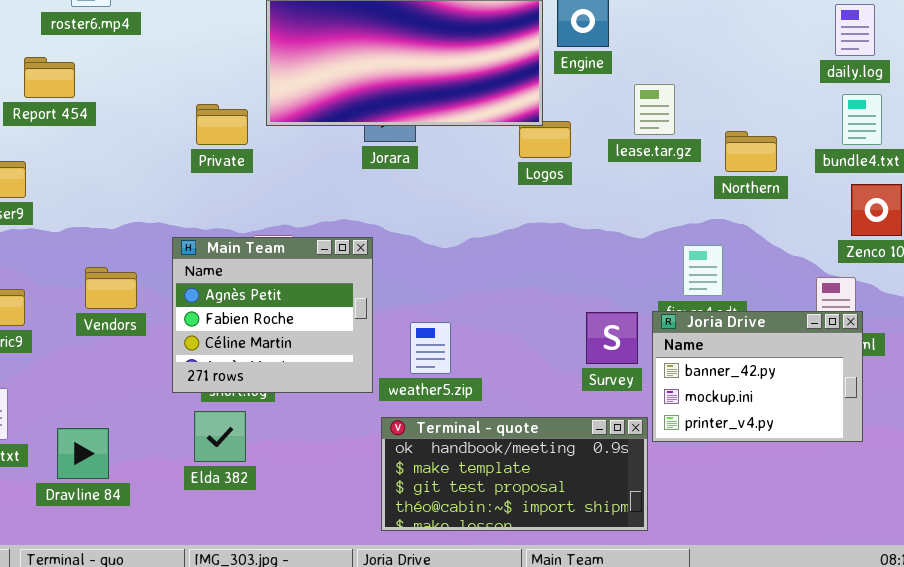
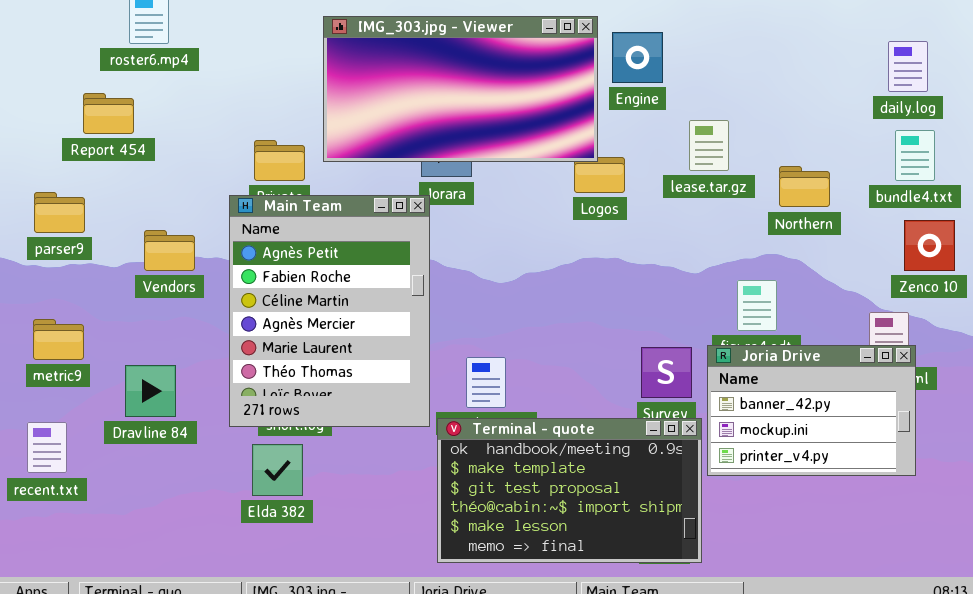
Main Team: [172,237,373,393] -> [229,195,430,427], resized
Vendors: [85,267,137,309] -> [144,230,195,271], moved
Terminal - quote: [381,417,648,531] -> [437,418,702,563], resized
Dravline 84: [57,428,109,479] -> [125,365,176,417], moved

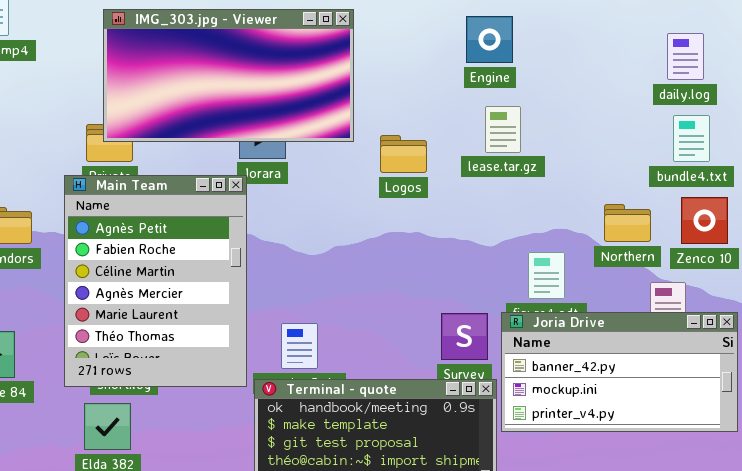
IMG_303.jpg - Viewer: [323,16,598,162] -> [103,9,354,142], moved
Engine: [612,32,663,83] -> [466,16,513,63], moved
Northern: [779,166,830,207] -> [604,204,651,242], moved
Joria Drive: [707,345,916,476] -> [501,312,738,432], resized

